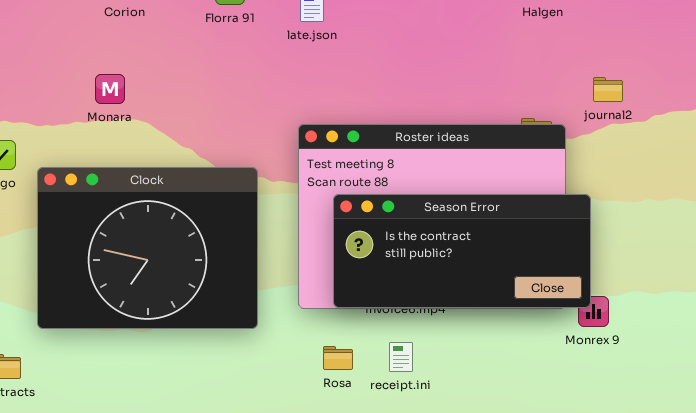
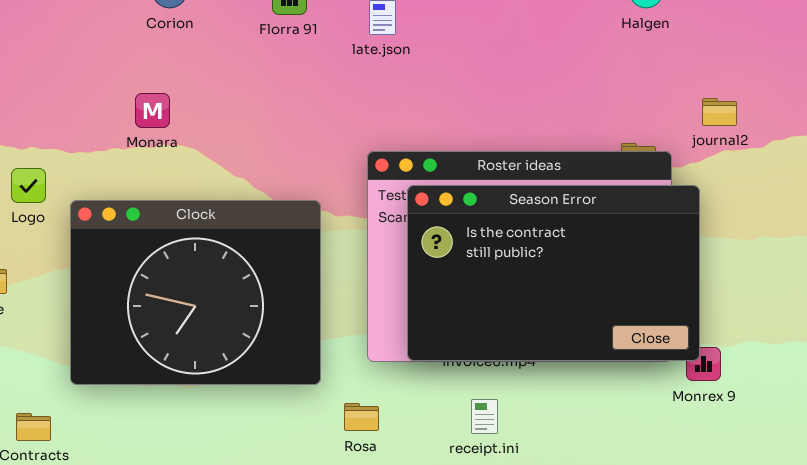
Season Error: [333,194,591,308] -> [407,185,700,361], resized
Rosa: [323,346,353,370] -> [344,403,379,431], moved

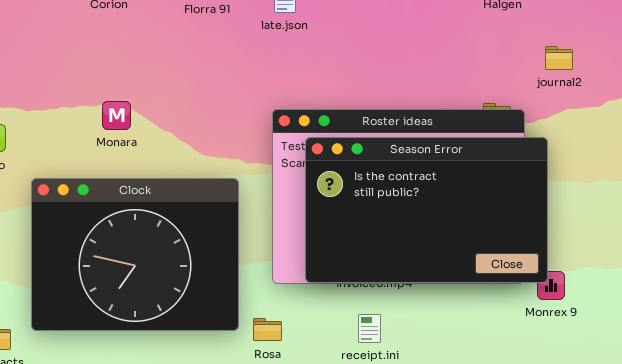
Monara: [135,93,170,128] -> [102,101,131,130], moved
journal2: [702,98,737,126] -> [545,46,573,70], moved
Clock: [70,200,321,385] -> [31,178,239,331], moved

